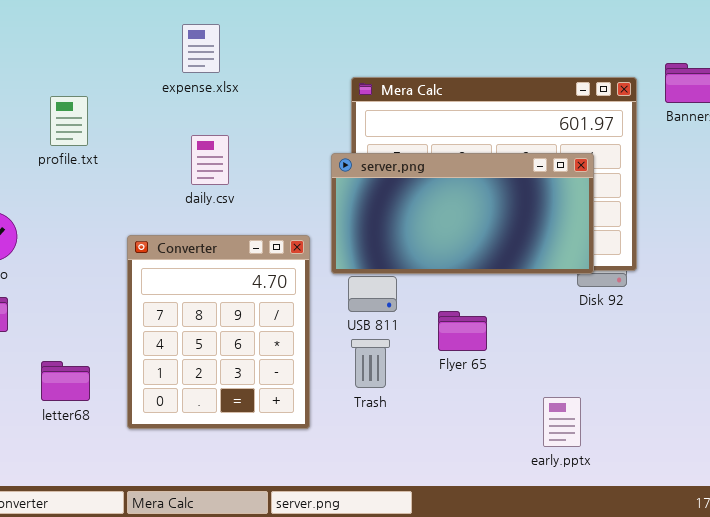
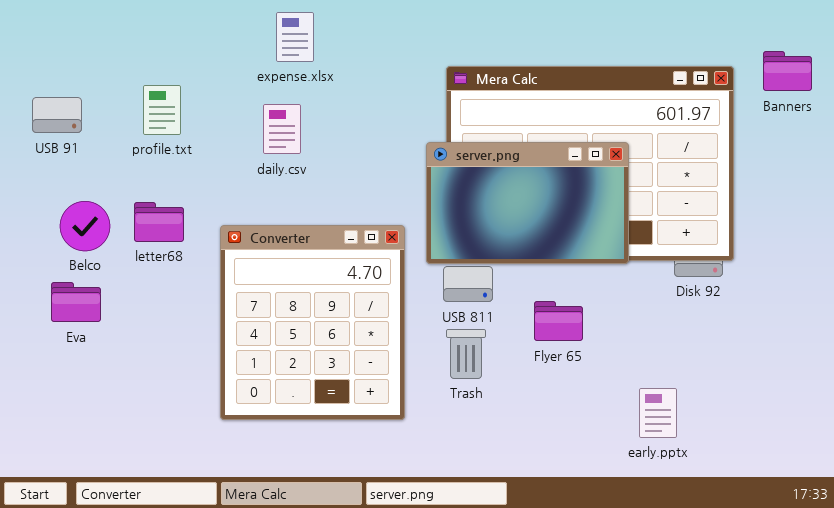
daily.csv: [191,135,229,185] -> [263,104,301,154], moved
server.png: [331,153,594,274] -> [426,142,629,264], resized
letter68: [41,361,90,401] -> [134,202,184,242], moved

